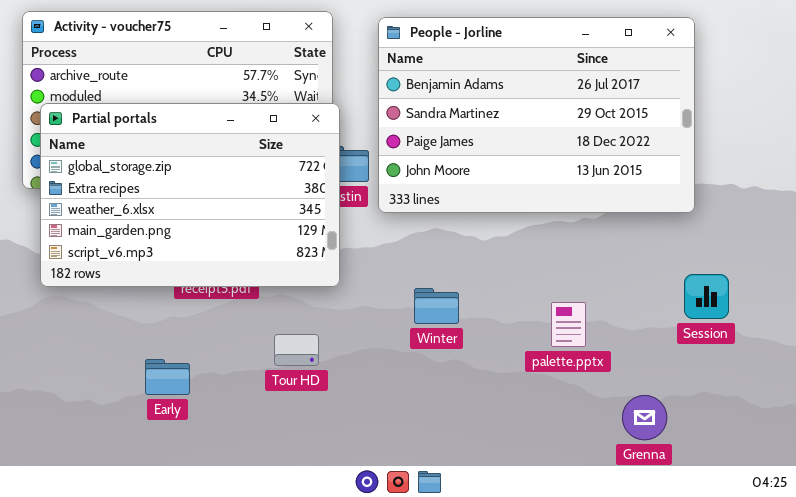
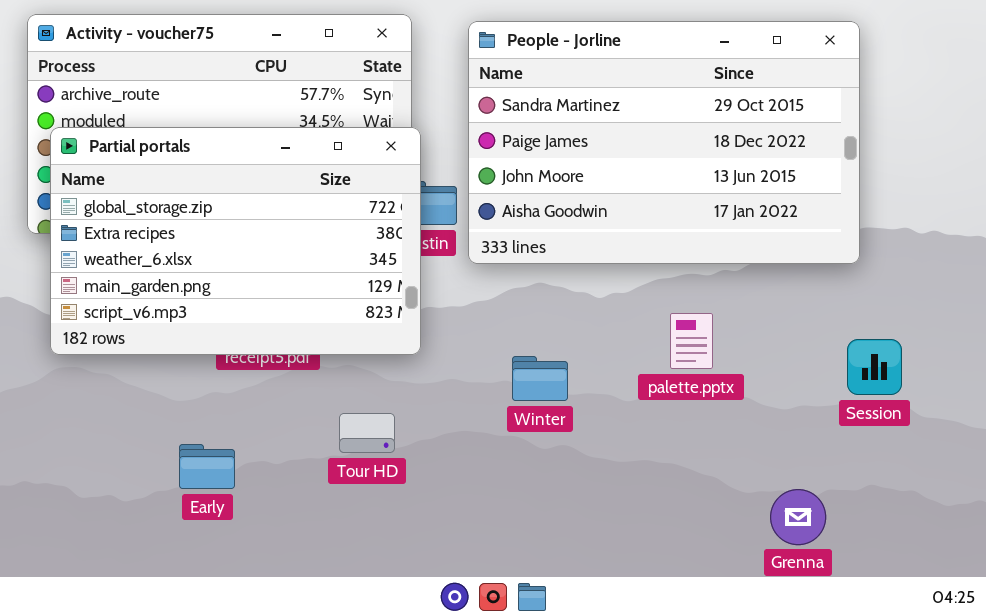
People - Jorline: [378,17,695,213] -> [468,21,860,264], scrolled down 1 row
palette.pptx: [551,302,586,347] -> [670,313,713,369], moved

